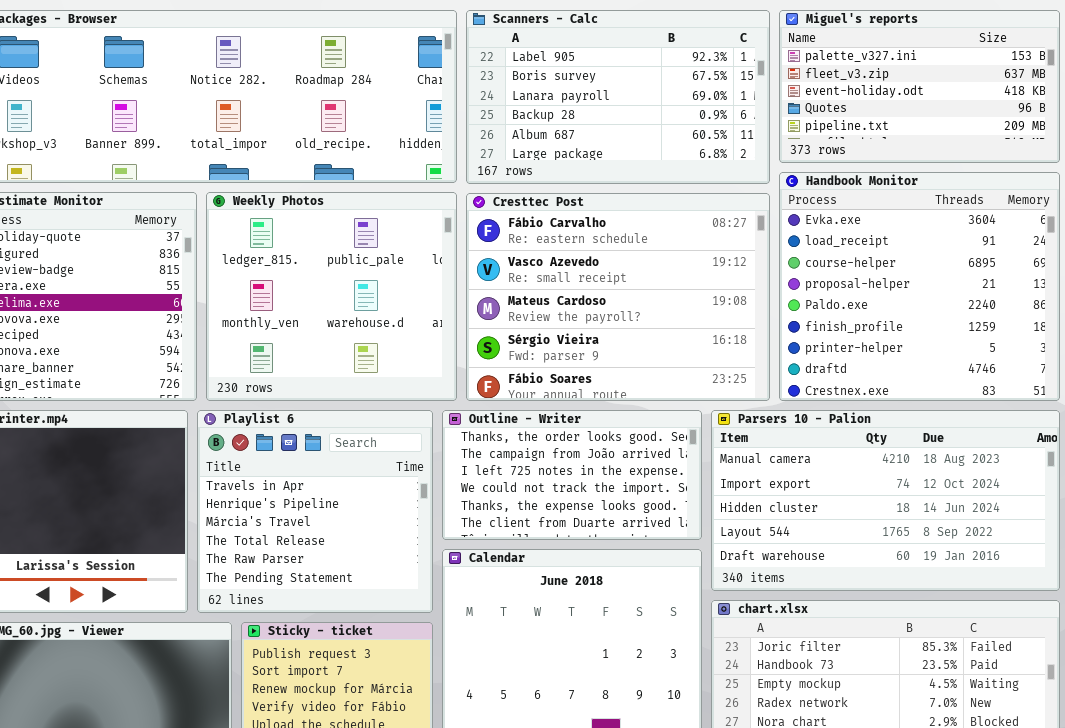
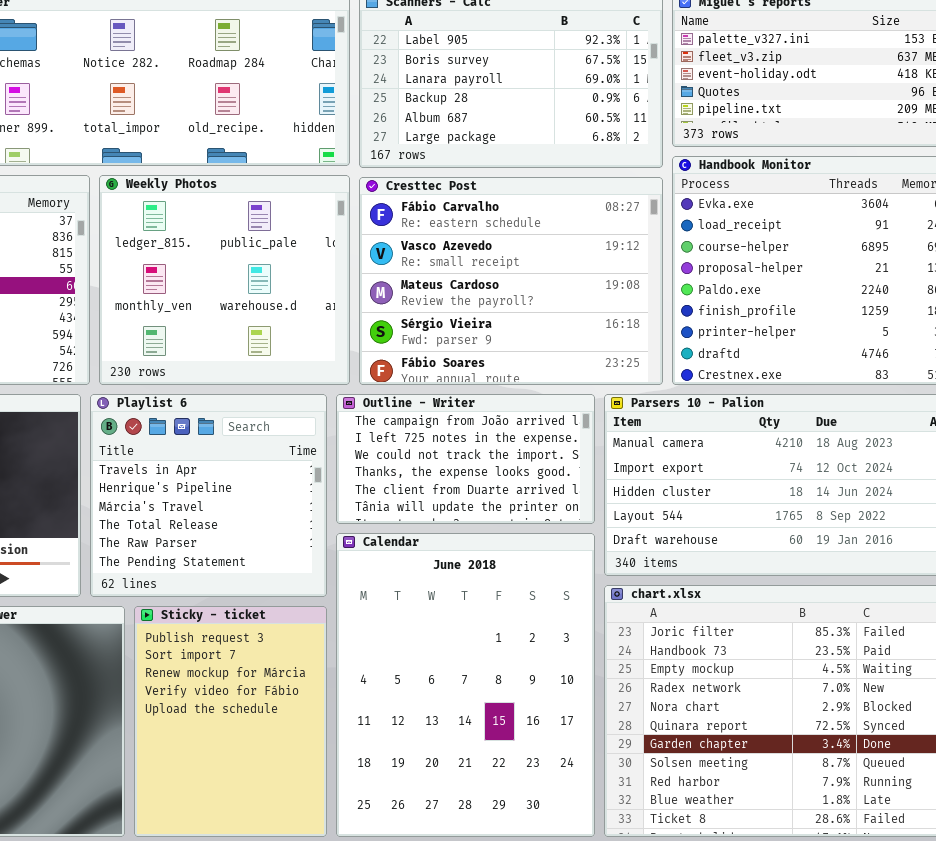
Outline - Writer: [442,410,702,540] -> [336,394,595,524], scrolled down 1 row

